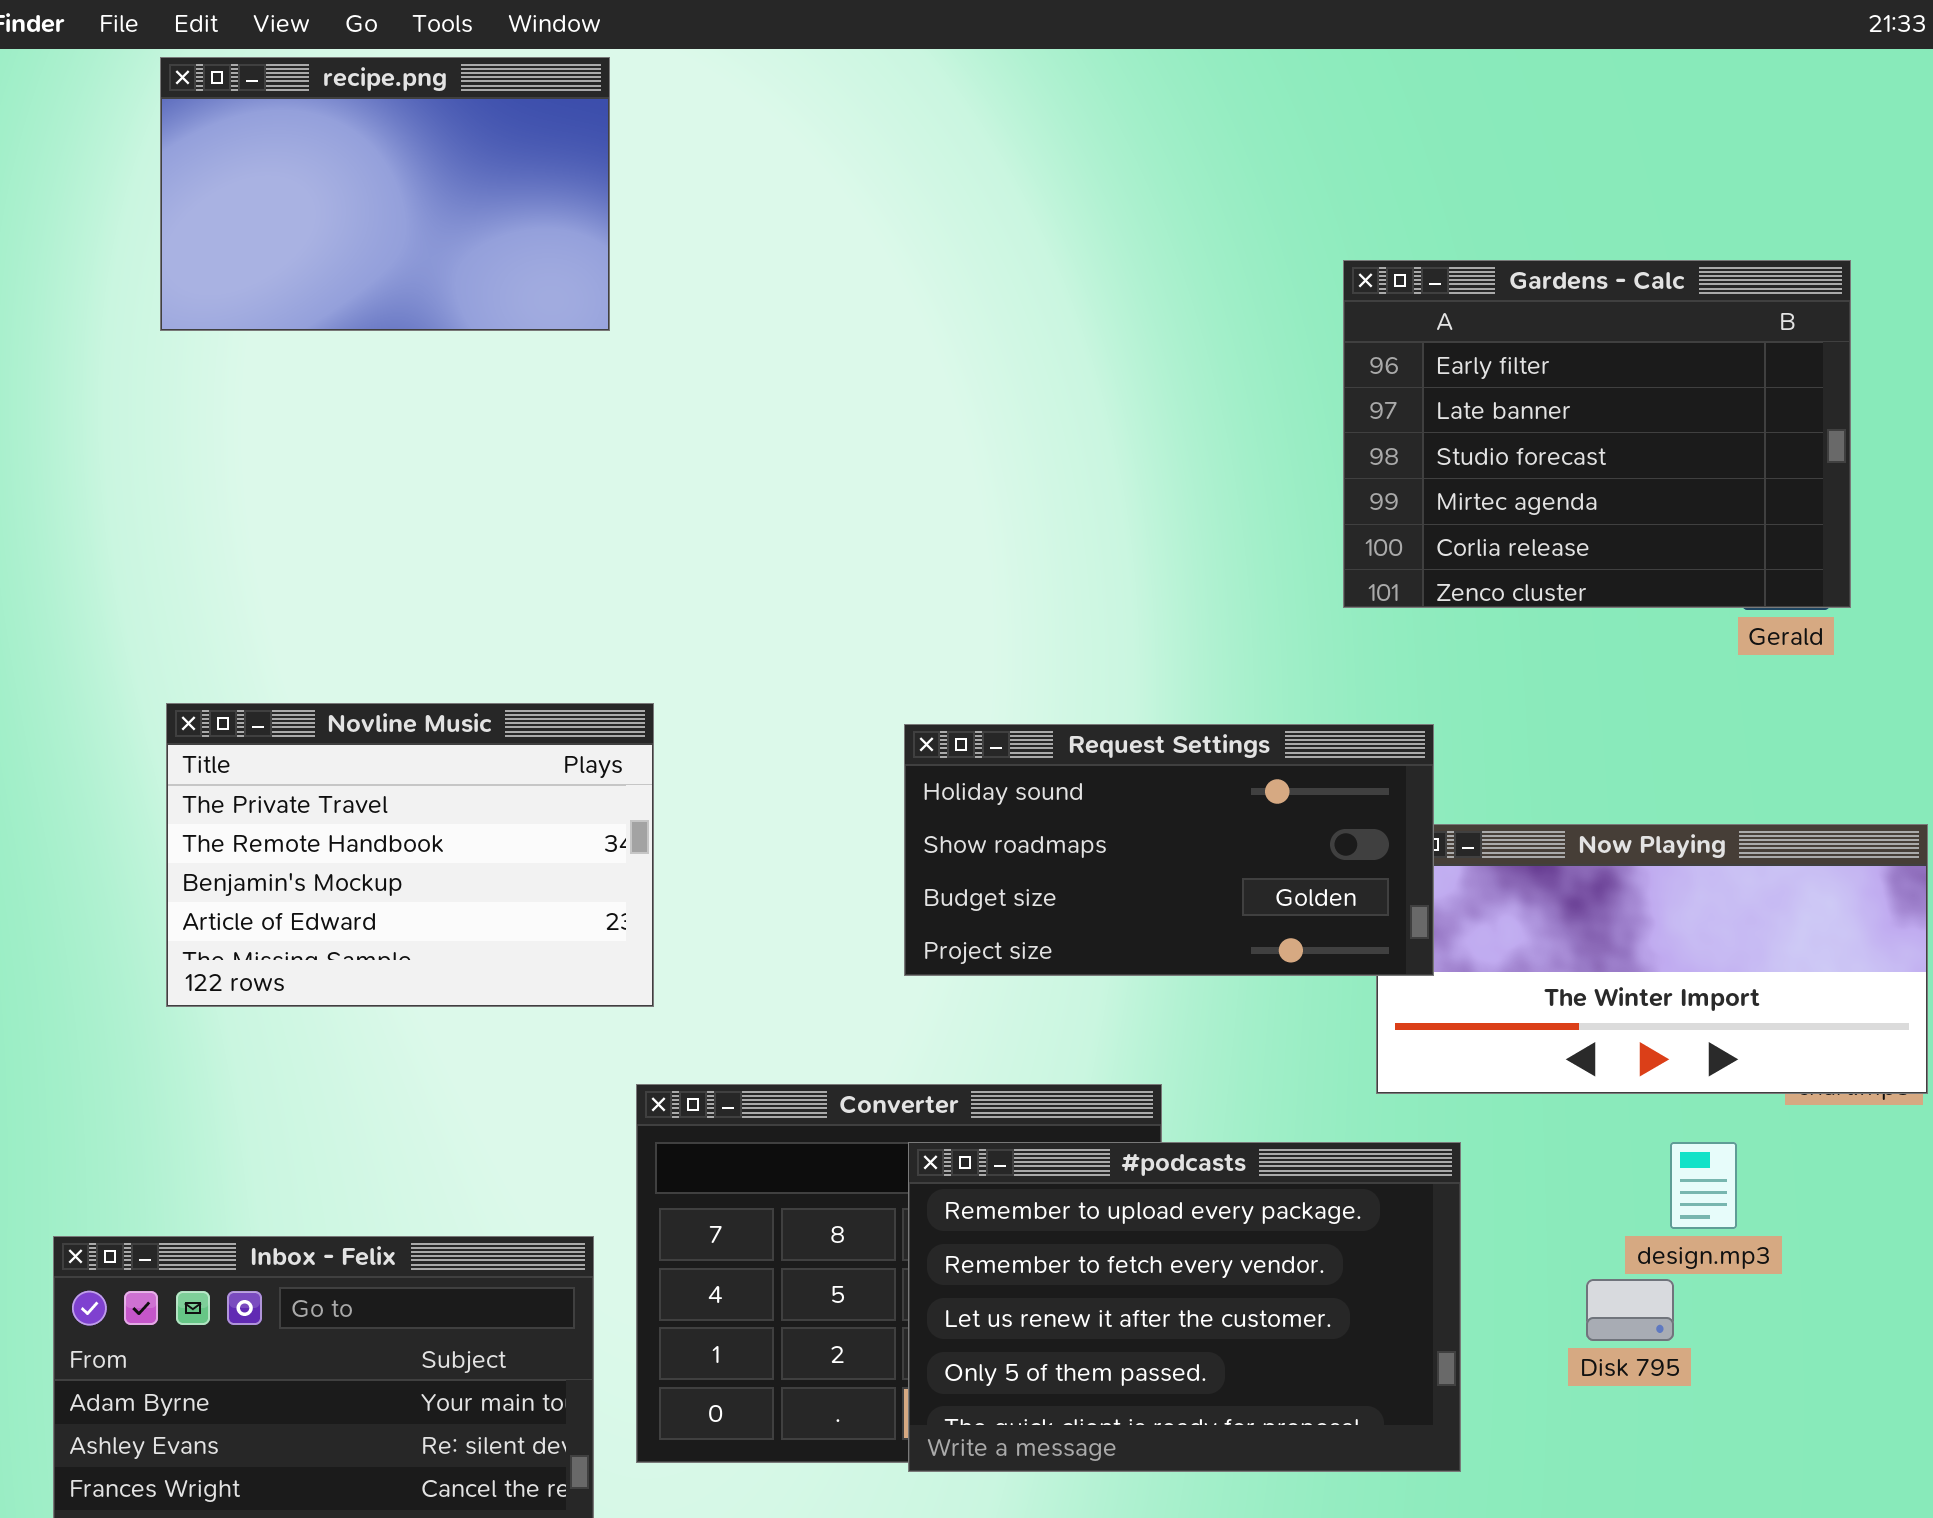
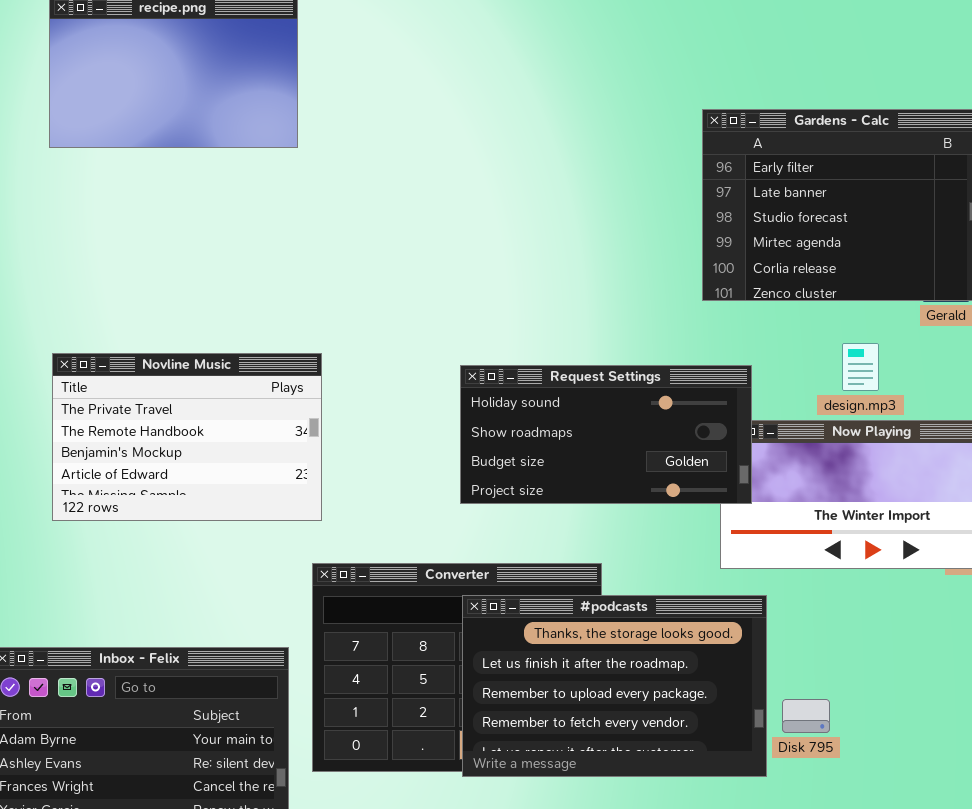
#podcasts: [908,1142,1461,1472] -> [462,595,767,777], scrolled up 2 rows
design.mp3: [1670,1142,1737,1229] -> [842,343,879,391], moved
Disk 795: [1586,1279,1674,1341] -> [782,699,830,733], moved

